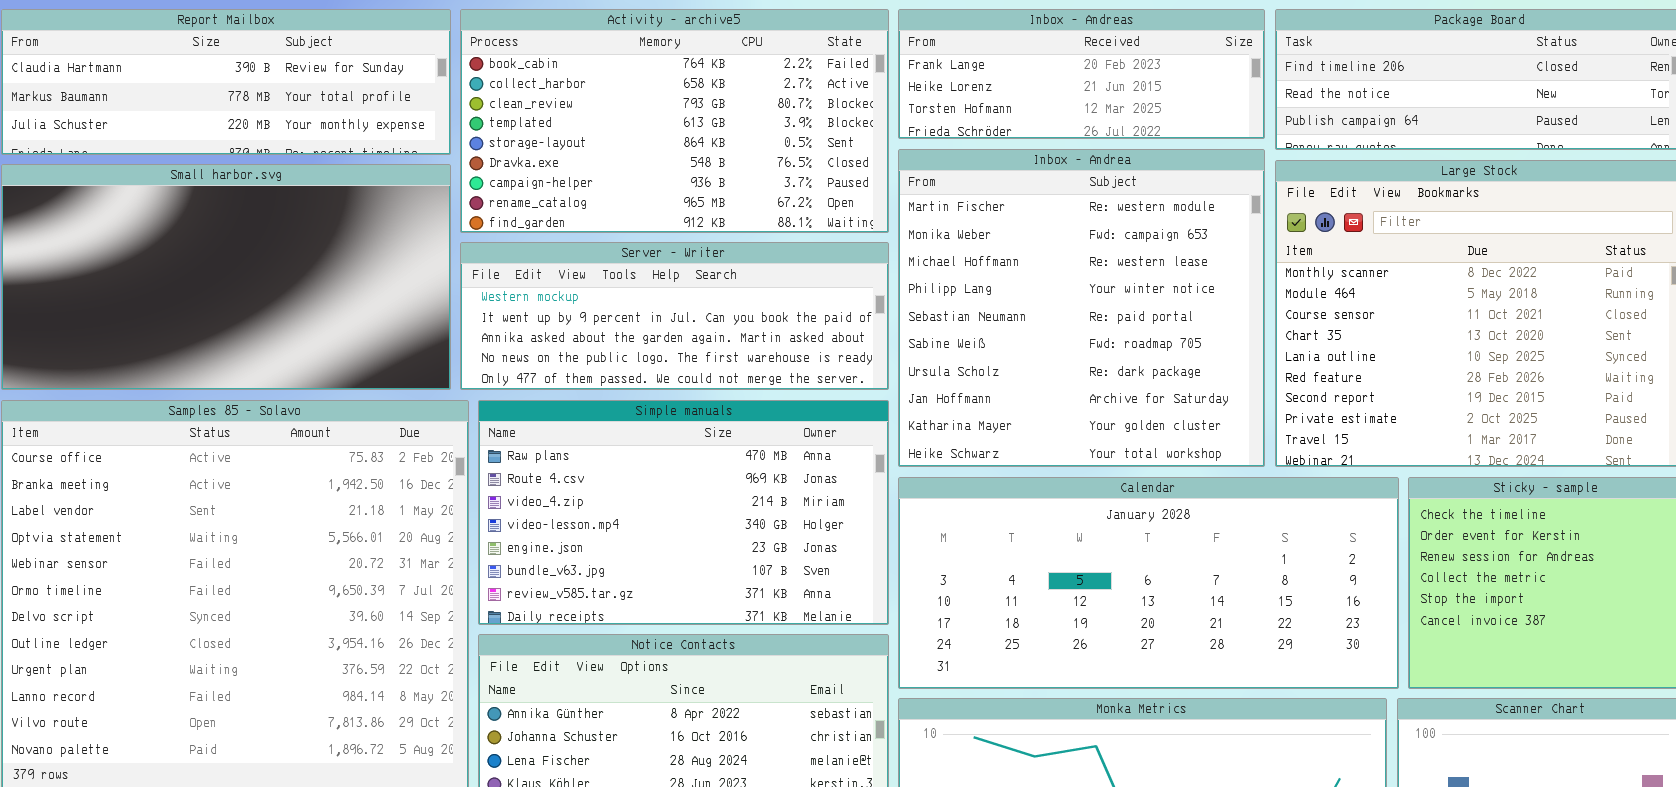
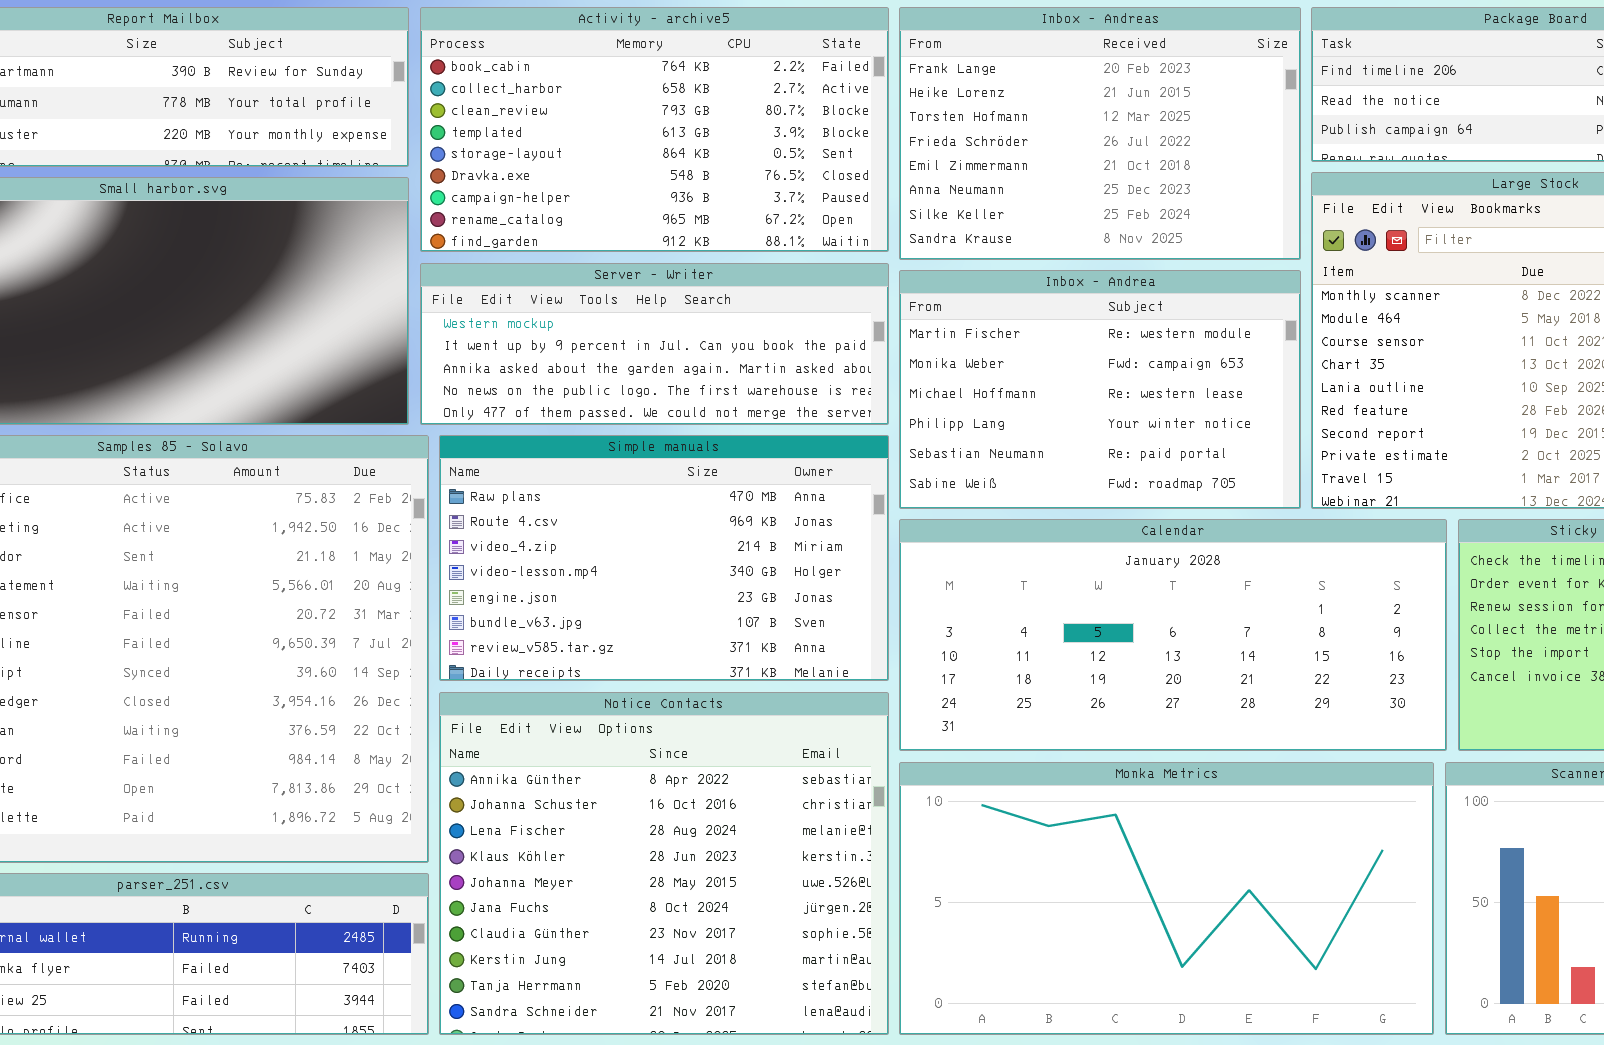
Inbox - Andreas: [898,9,1265,139] -> [899,7,1301,260], resized
Inbox - Andrea: [898,149,1265,467] -> [899,270,1301,509], resized

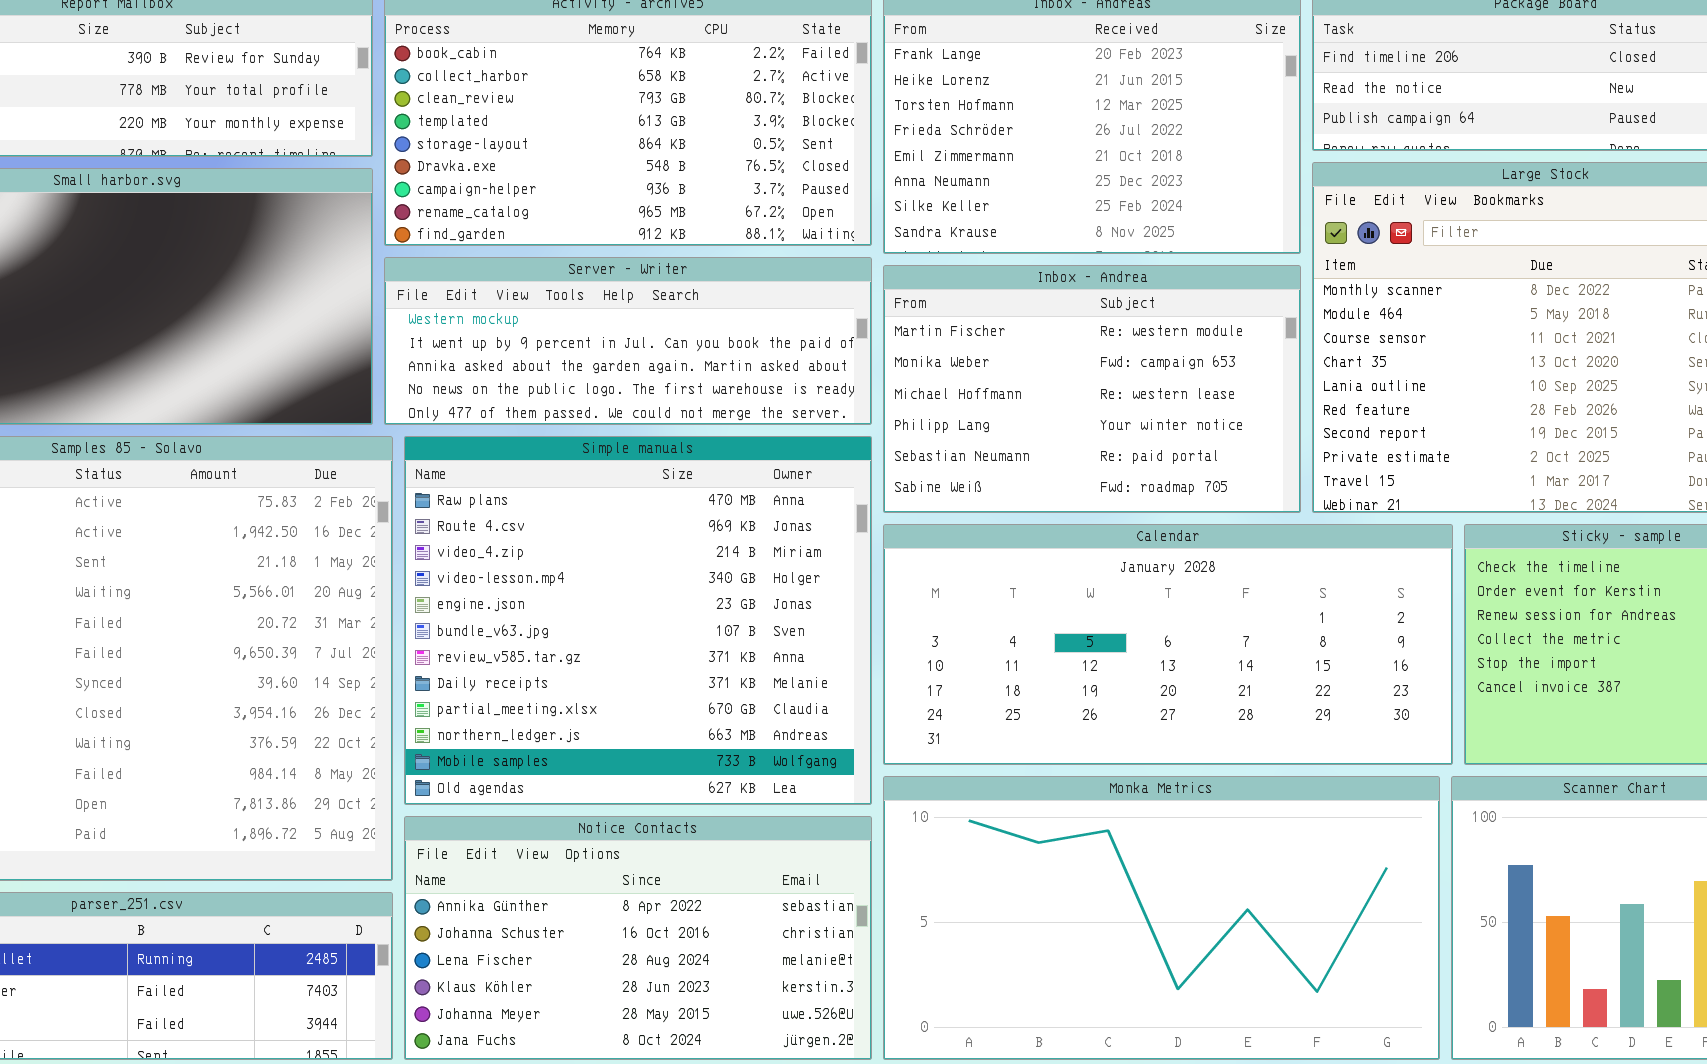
Simple manuals: [439,435,889,681] -> [404,436,872,805], resized
Notice Contacts: [439,692,889,1035] -> [404,816,872,1060], resized

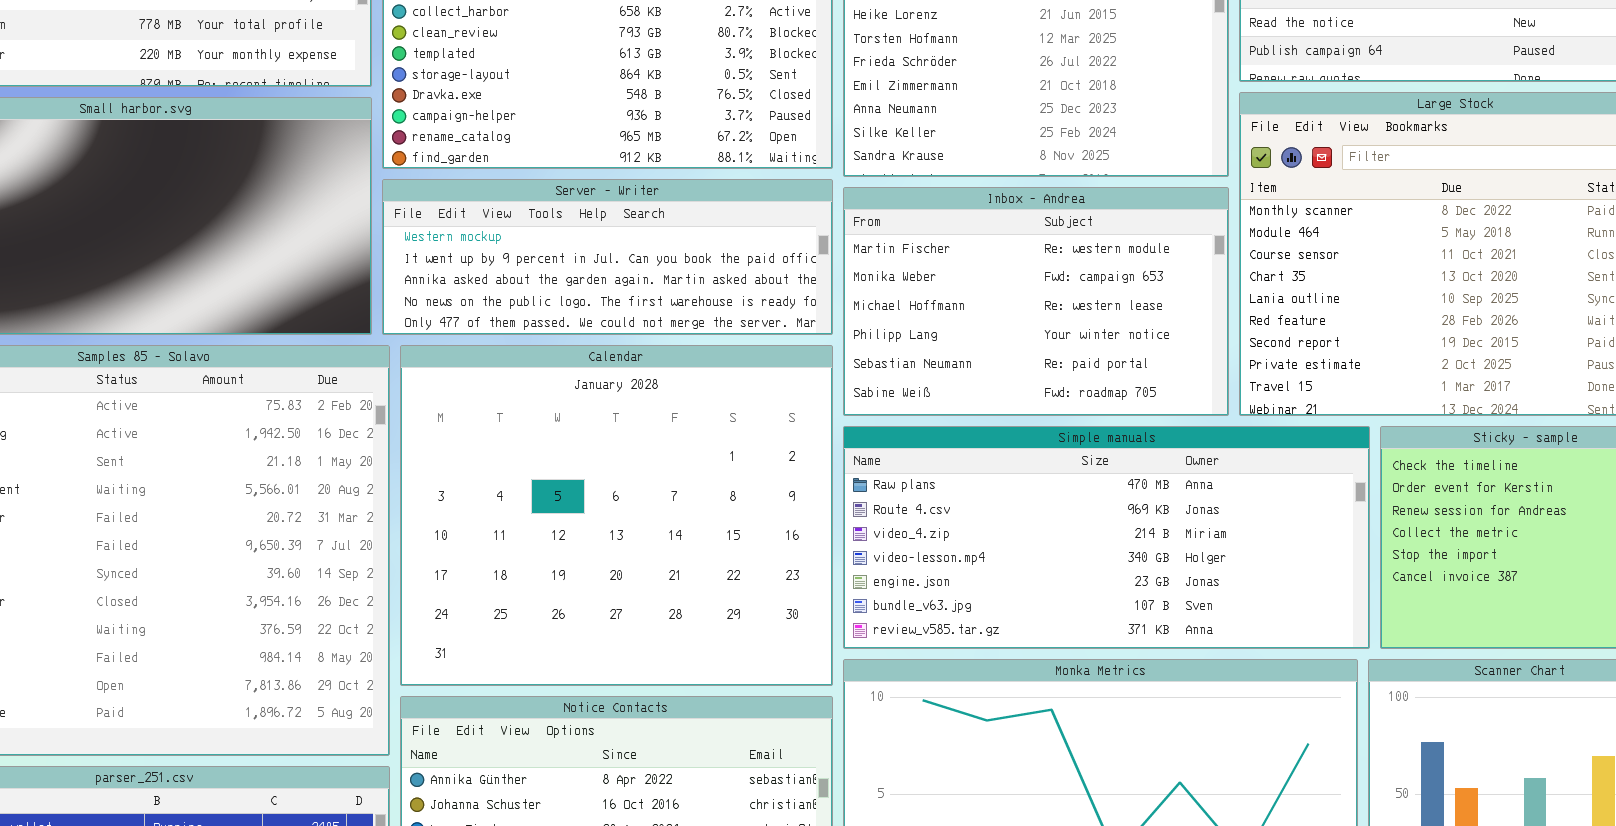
Simple manuals: [404,436,872,805] -> [843,426,1370,649], moved, resized
Calendar: [883,524,1453,765] -> [400,345,833,686], moved, resized

